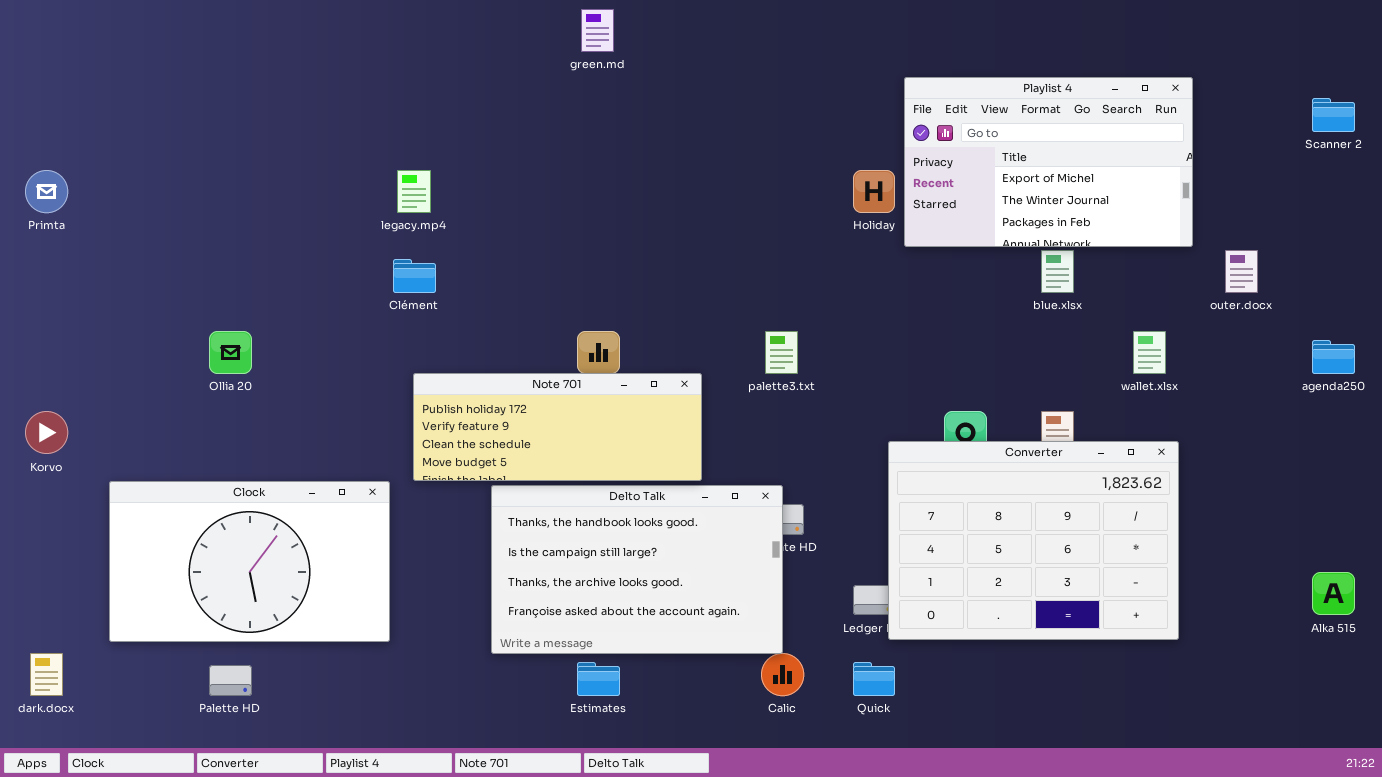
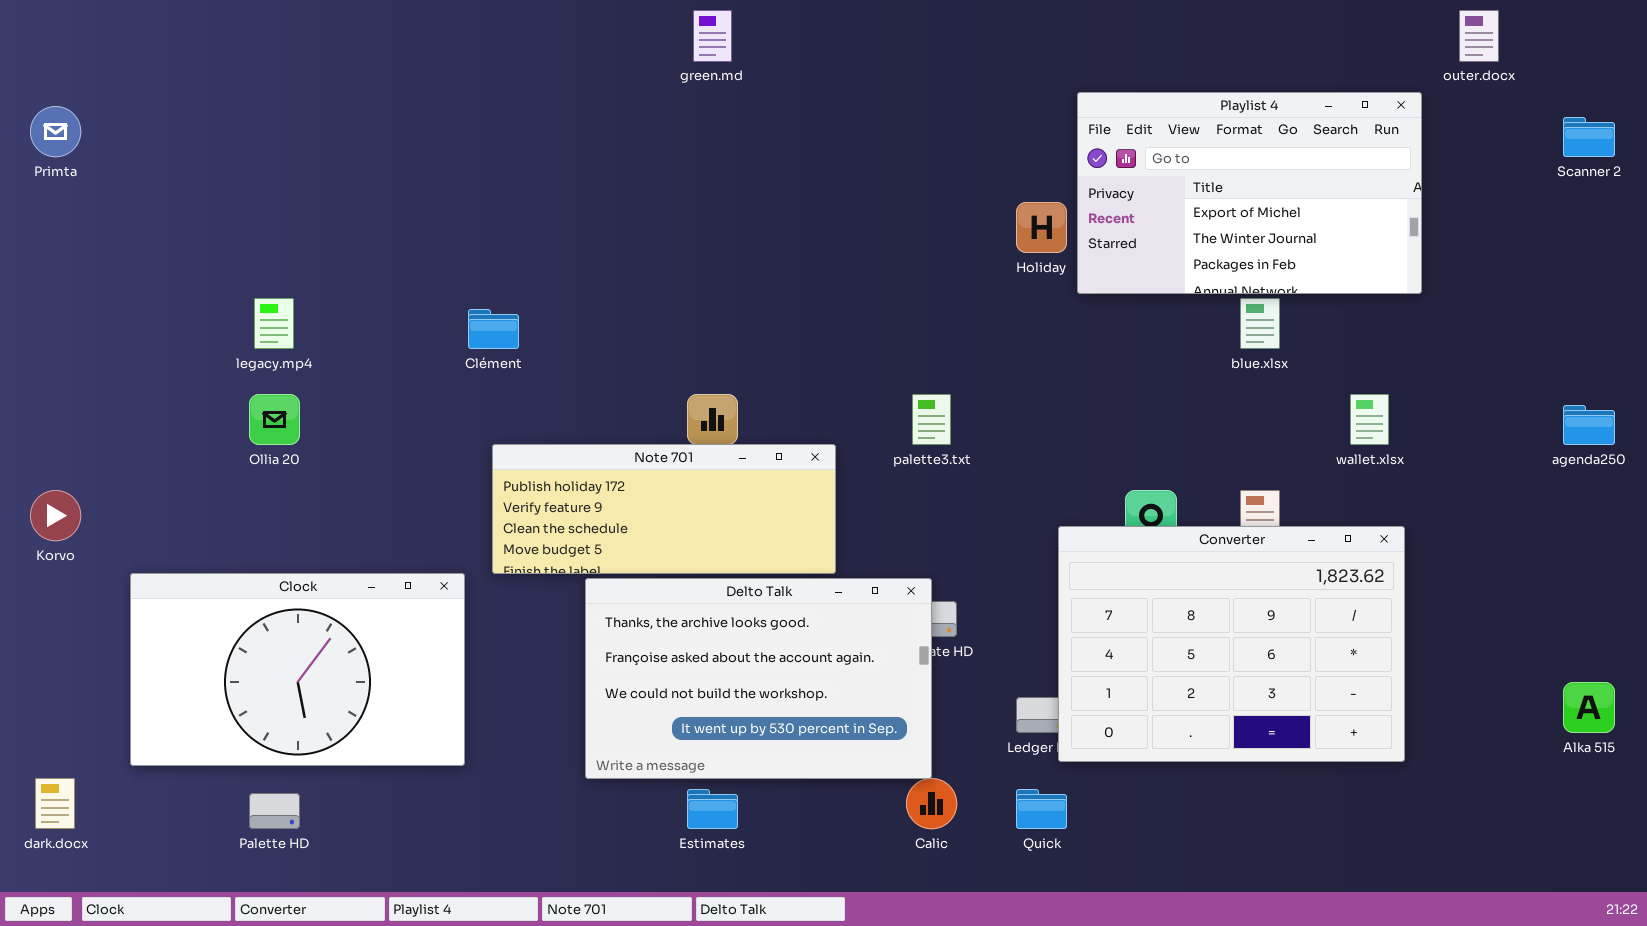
Primta: [25,170,68,213] -> [30,106,81,157], moved
legacy.mp4: [397,170,431,213] -> [254,298,294,349], moved
outer.docx: [1225,250,1258,293] -> [1459,10,1499,62], moved
Delto Talk: [491,485,783,654] -> [585,578,932,779], scrolled down 2 rows

